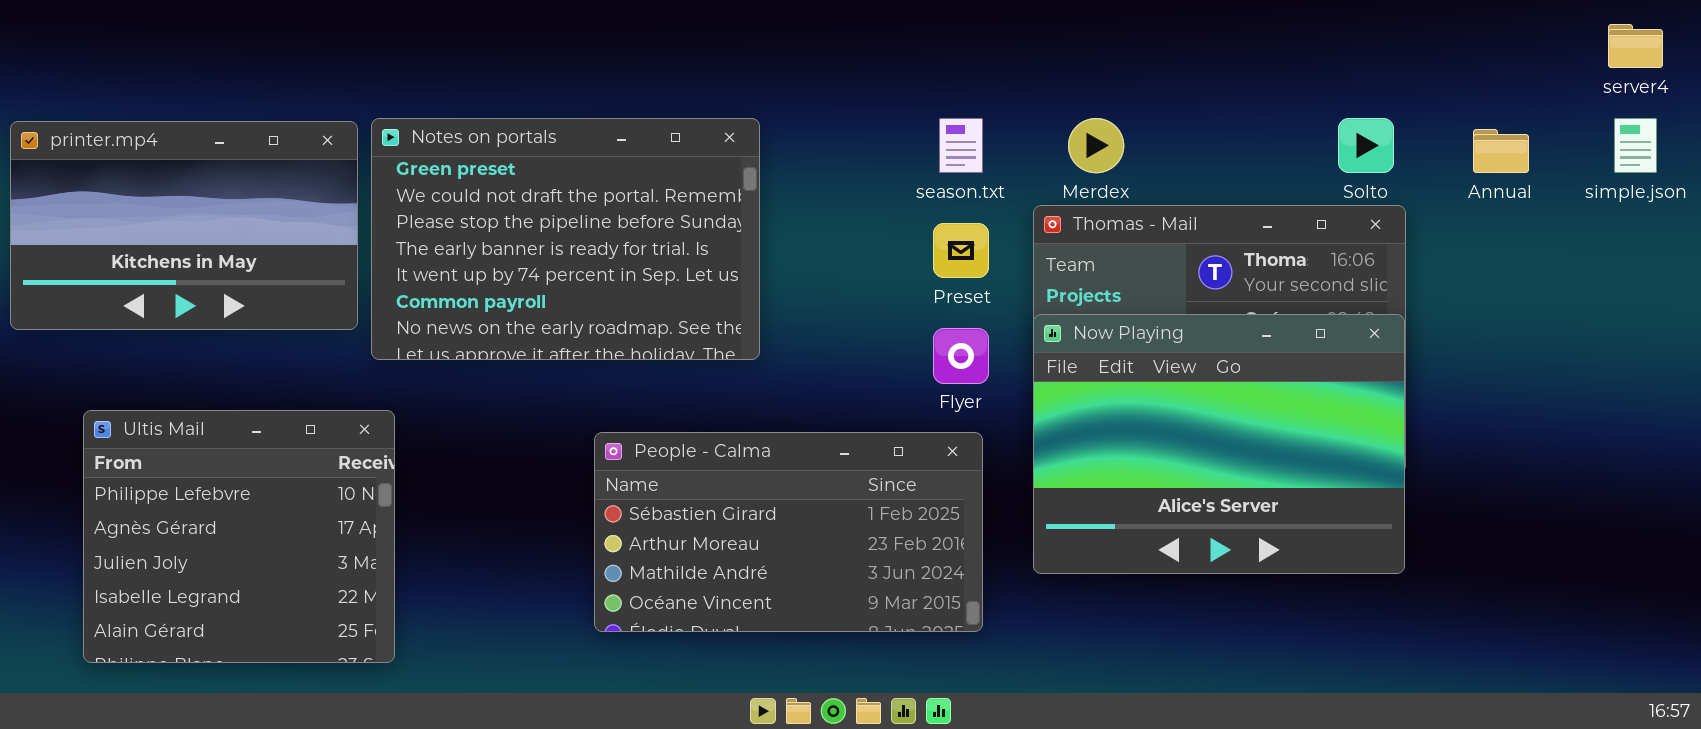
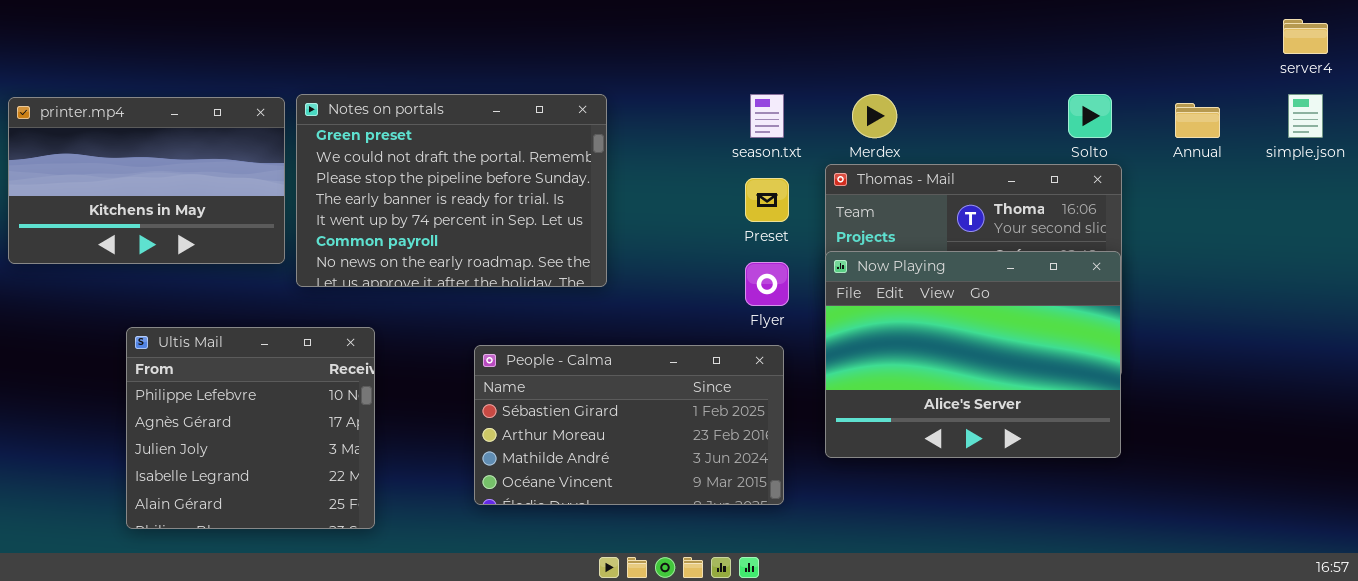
Ultis Mail: [83,410,395,663] -> [126,327,375,529], moved

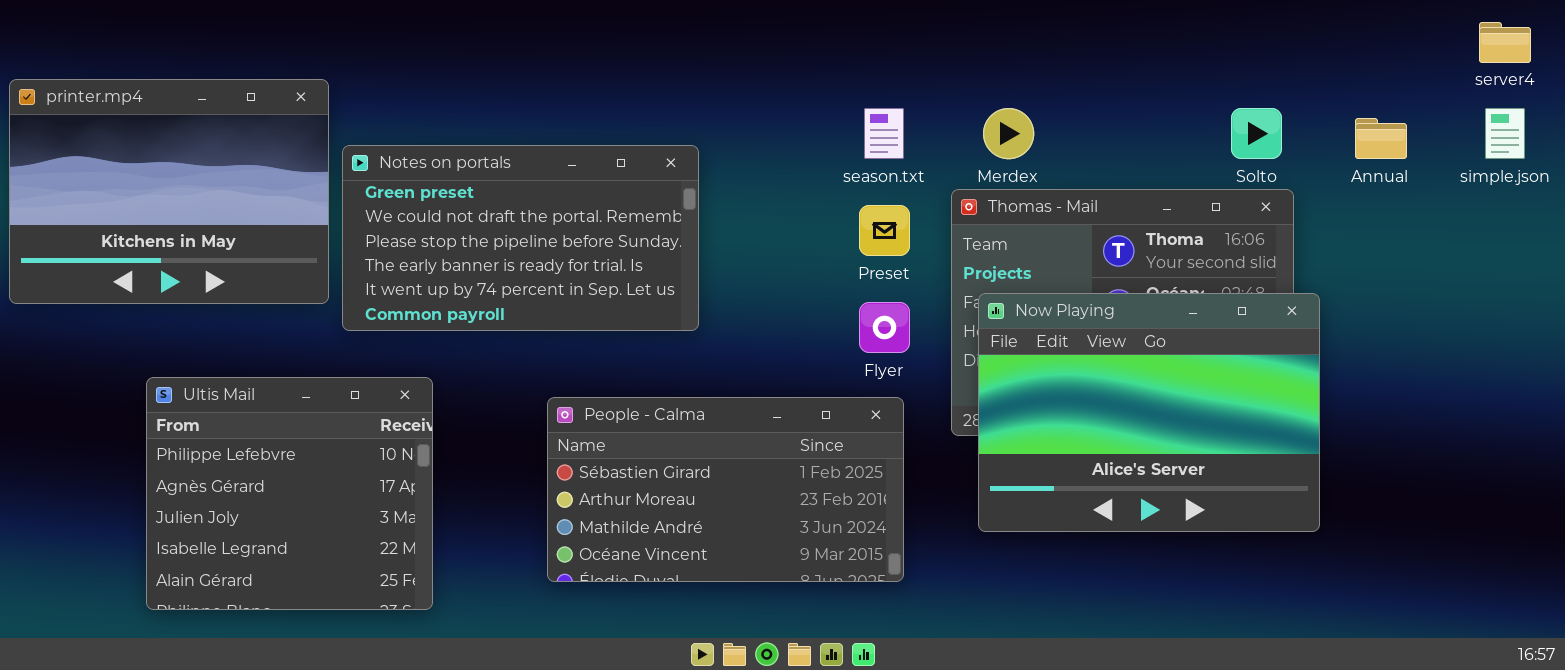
Notes on portals: [296,94,607,287] -> [342,145,699,331], resized
printer.mp4: [8,97,285,264] -> [9,79,329,304], resized
Now Playing: [825,251,1121,458] -> [978,293,1320,532], moved

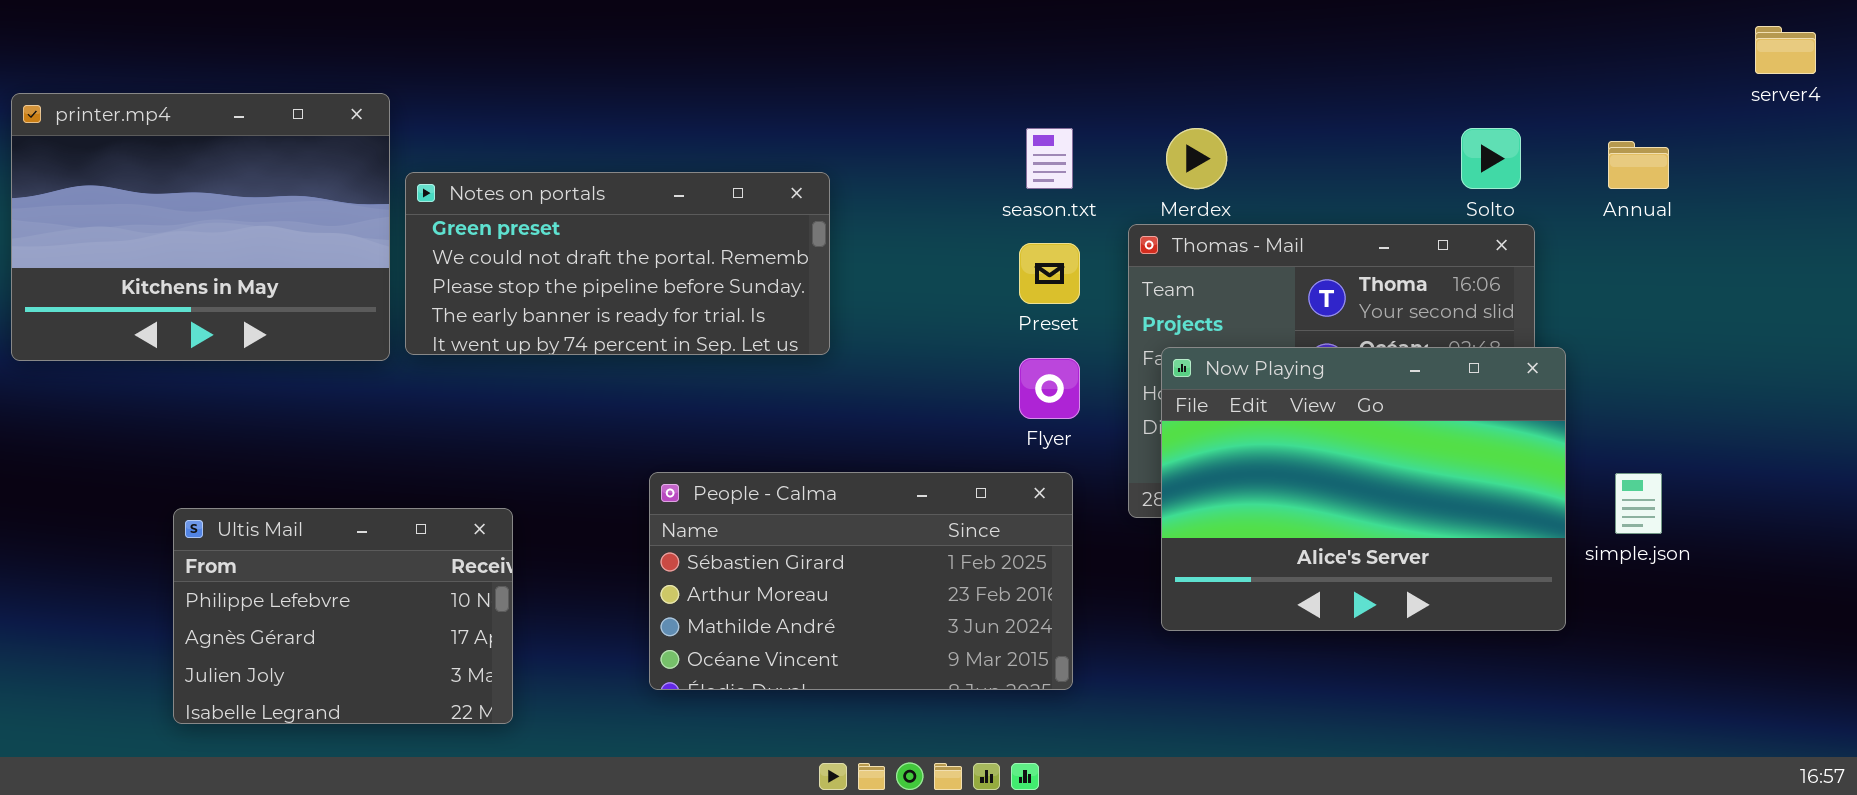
simple.json: [1485,108,1525,159] -> [1615,473,1662,534], moved
Notes on portals: [342,145,699,331] -> [405,172,830,355], resized
Ultis Mail: [146,377,433,610] -> [173,508,513,724], resized

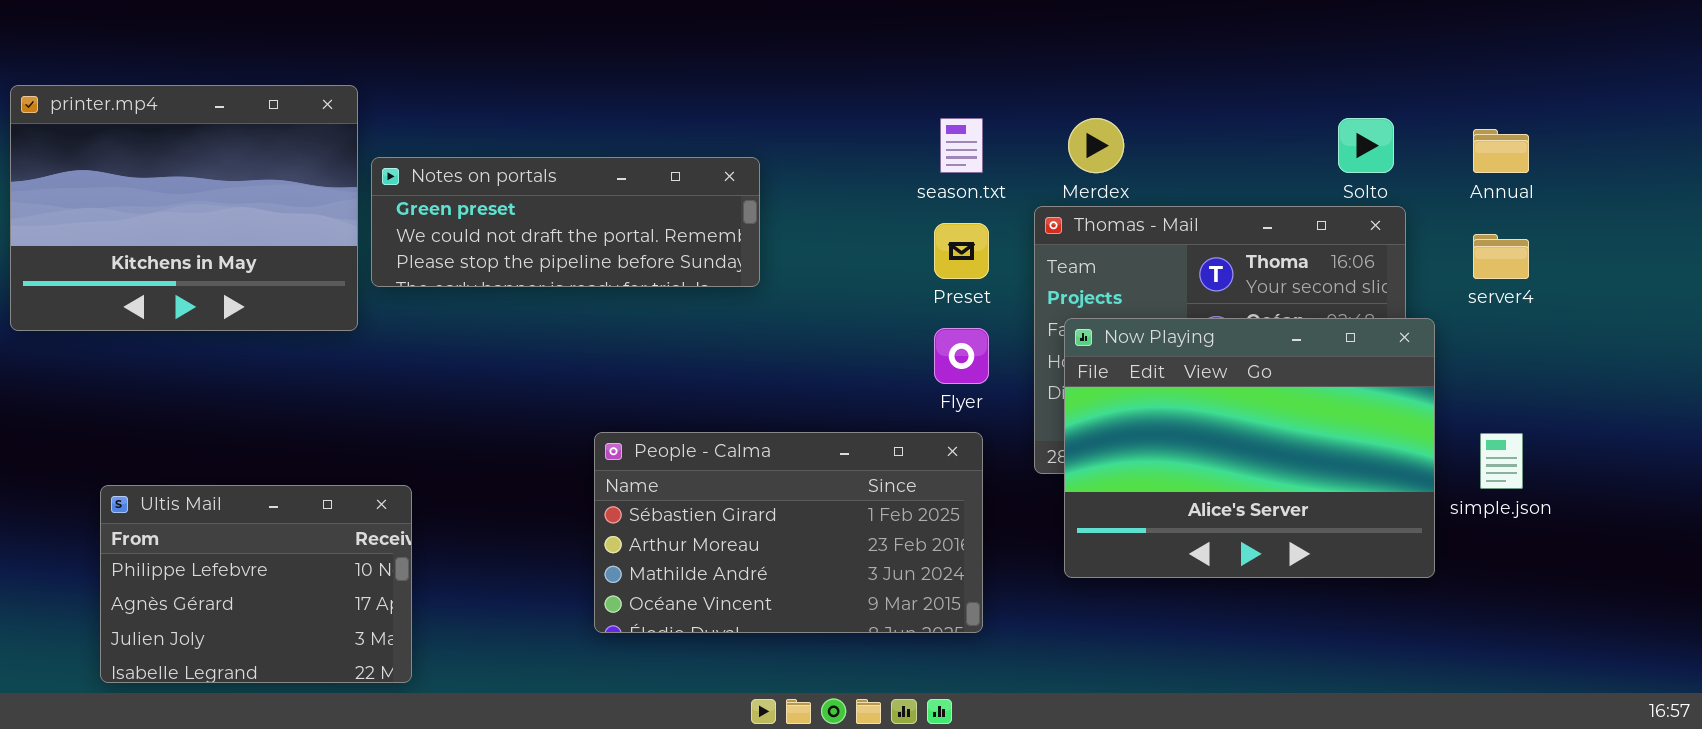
server4: [1755,26,1816,74] -> [1473,234,1529,279], moved
Notes on portals: [405,172,830,355] -> [371,157,760,287], resized
Ultis Mail: [173,508,513,724] -> [100,485,412,683], moved

